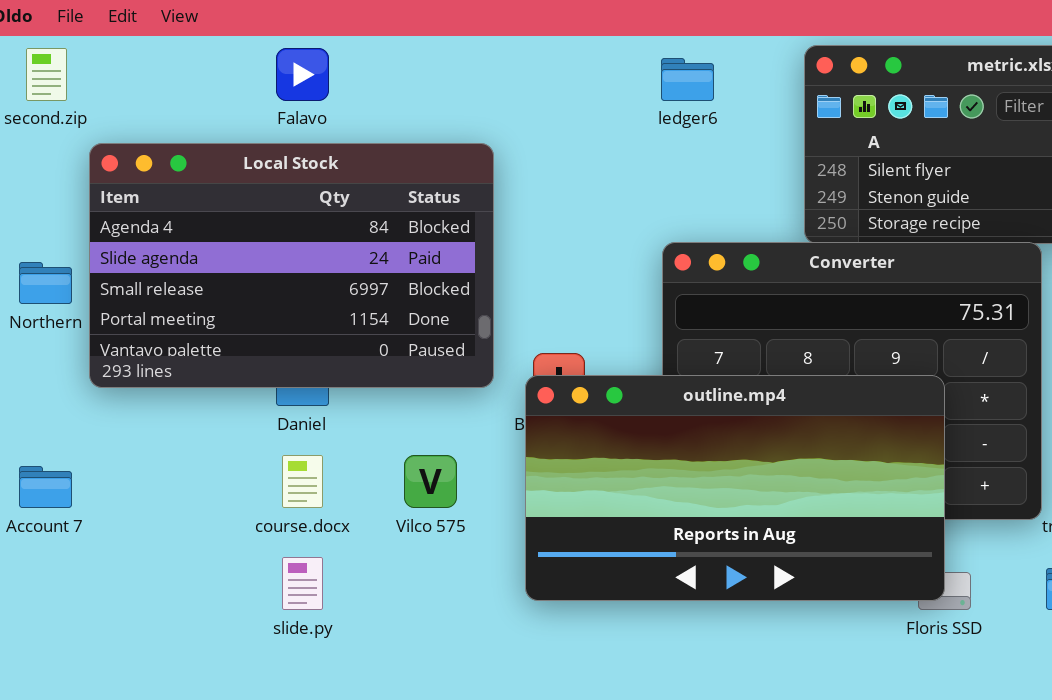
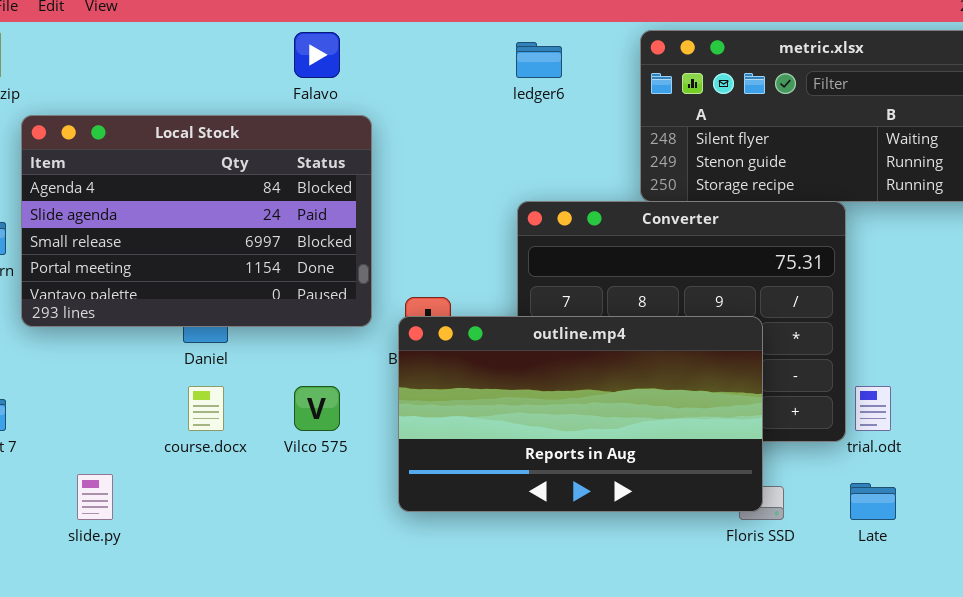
Falavo: [276,48,329,101] -> [294,32,340,78], moved
slide.py: [282,557,323,610] -> [77,474,113,520], moved

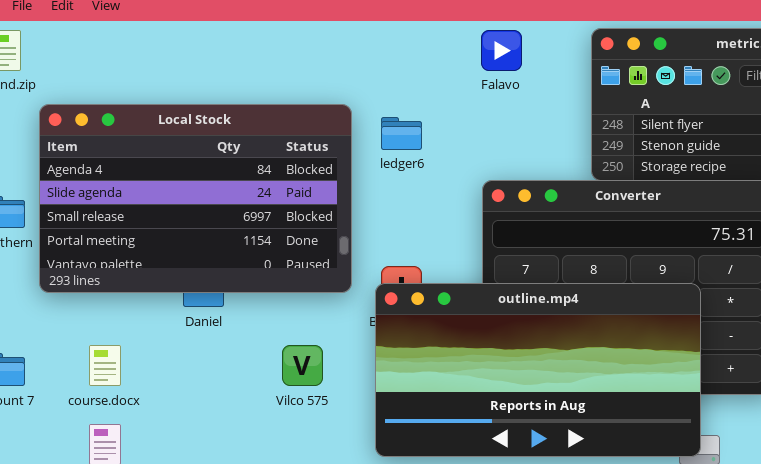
Falavo: [294,32,340,78] -> [481,30,522,71], moved
ledger6: [516,42,562,78] -> [381,117,422,150], moved
course.docx: [188,386,224,431] -> [89,345,121,386], moved

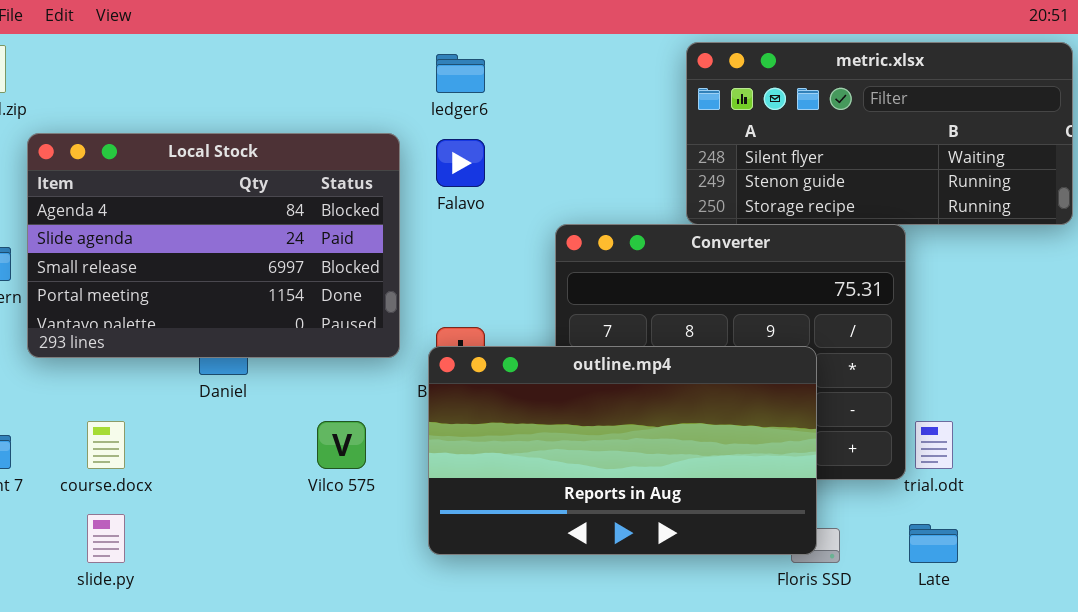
Falavo: [481,30,522,71] -> [436,139,485,187], moved
ledger6: [381,117,422,150] -> [436,54,485,93], moved

